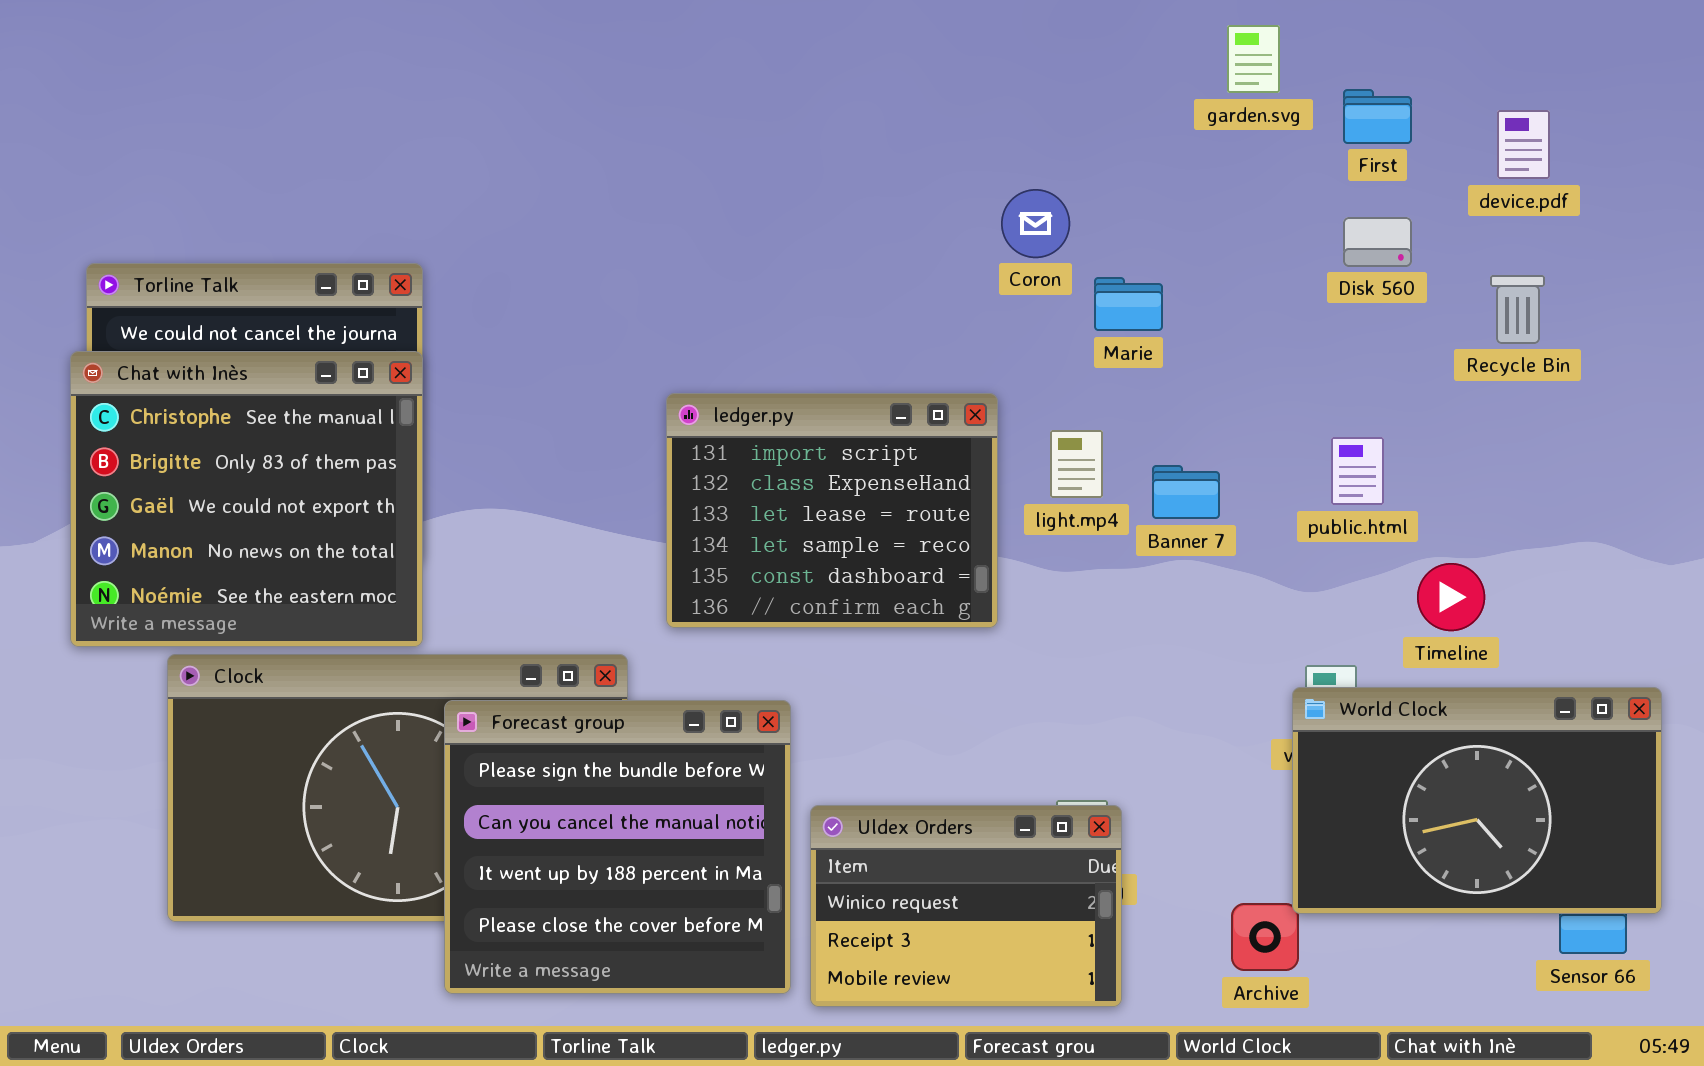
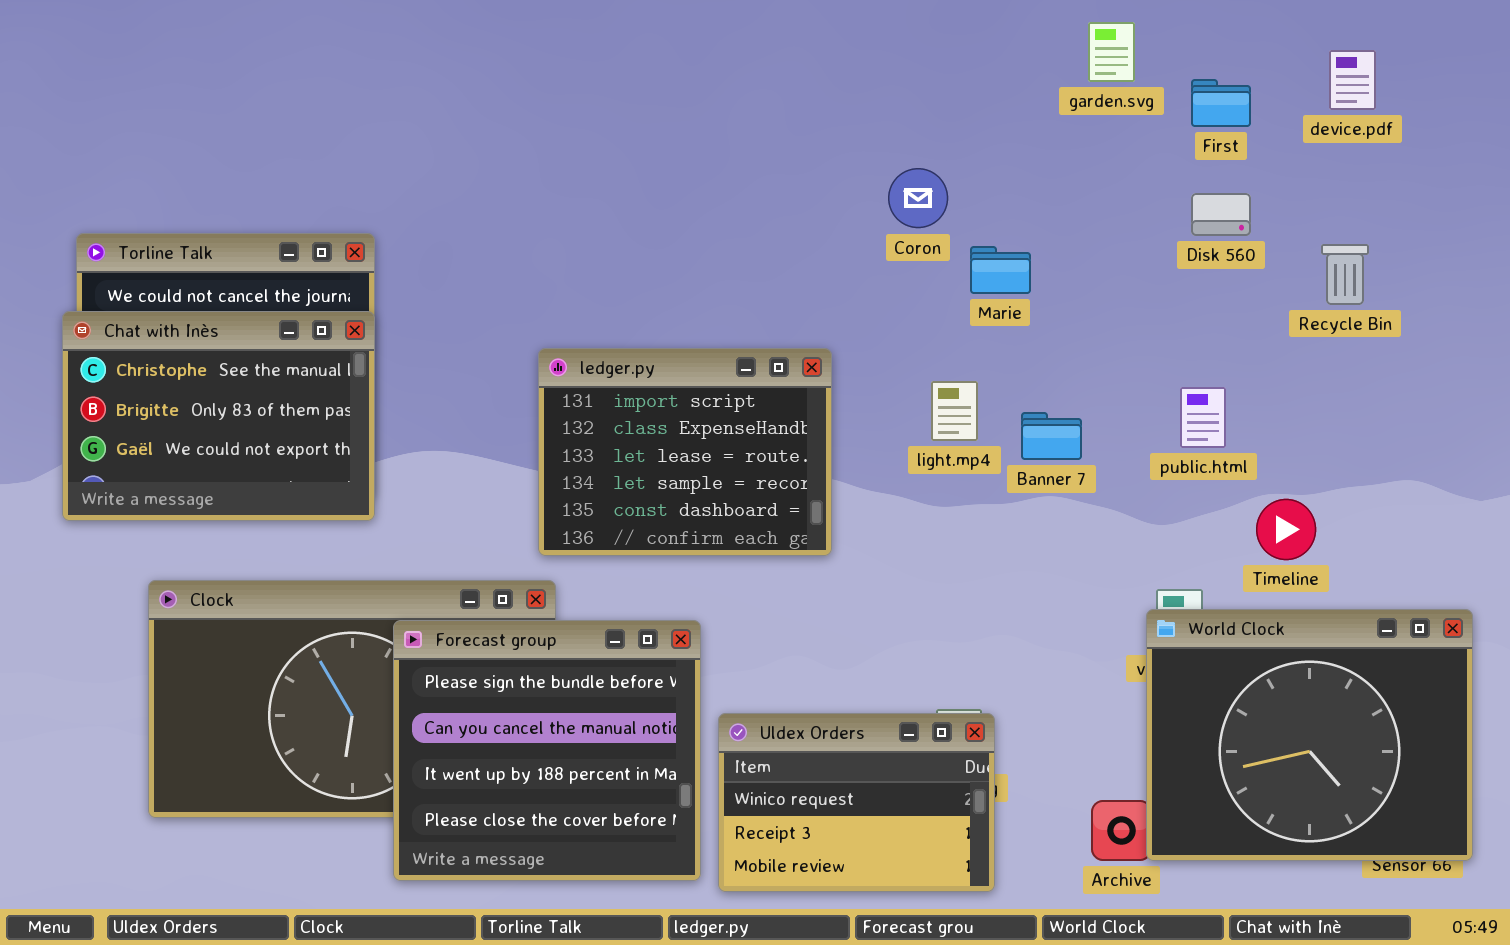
device.pdf: [1497,110,1550,179] -> [1329,50,1376,110], moved
Chat with Inès: [70,351,423,647] -> [62,311,375,521], resized
ledger.py: [666,393,998,628] -> [538,348,832,556], moved
World Clock: [1292,687,1662,914] -> [1146,609,1473,861], resized

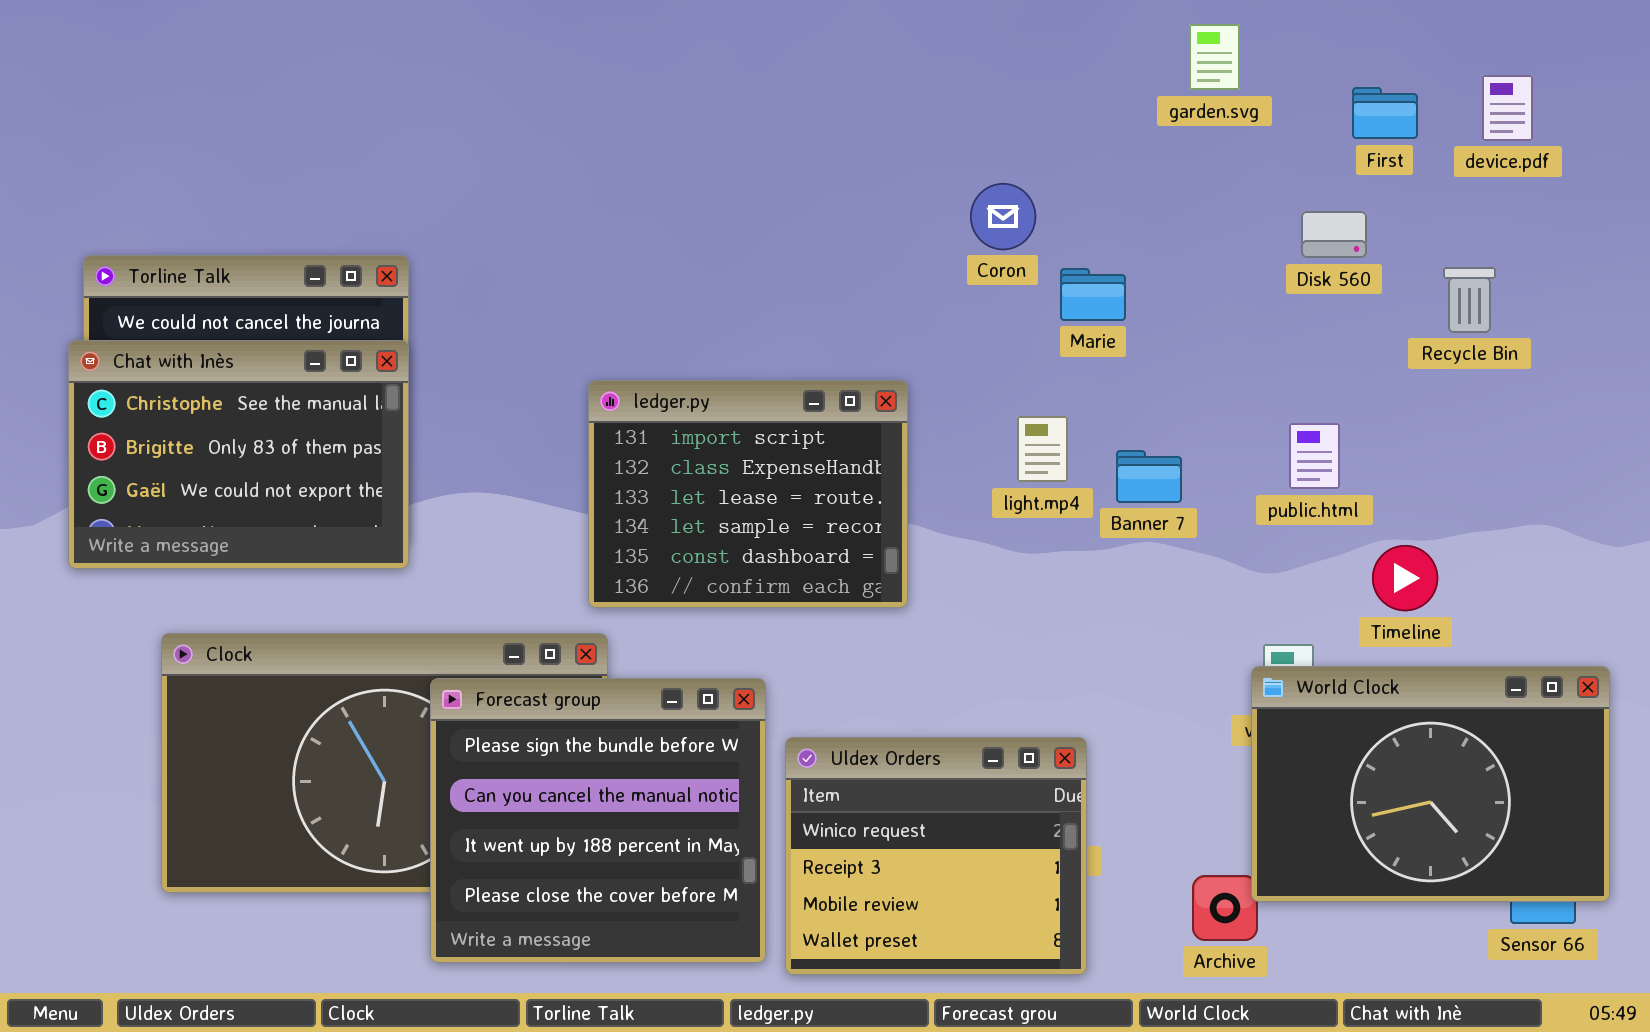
device.pdf: [1329,50,1376,110] -> [1482,75,1533,141], moved
First: [1191,79,1251,127] -> [1352,87,1418,139], moved
World Clock: [1146,609,1473,861] -> [1251,666,1610,902], resized
Uldex Orders: [718,713,995,892] -> [785,737,1087,975], resized

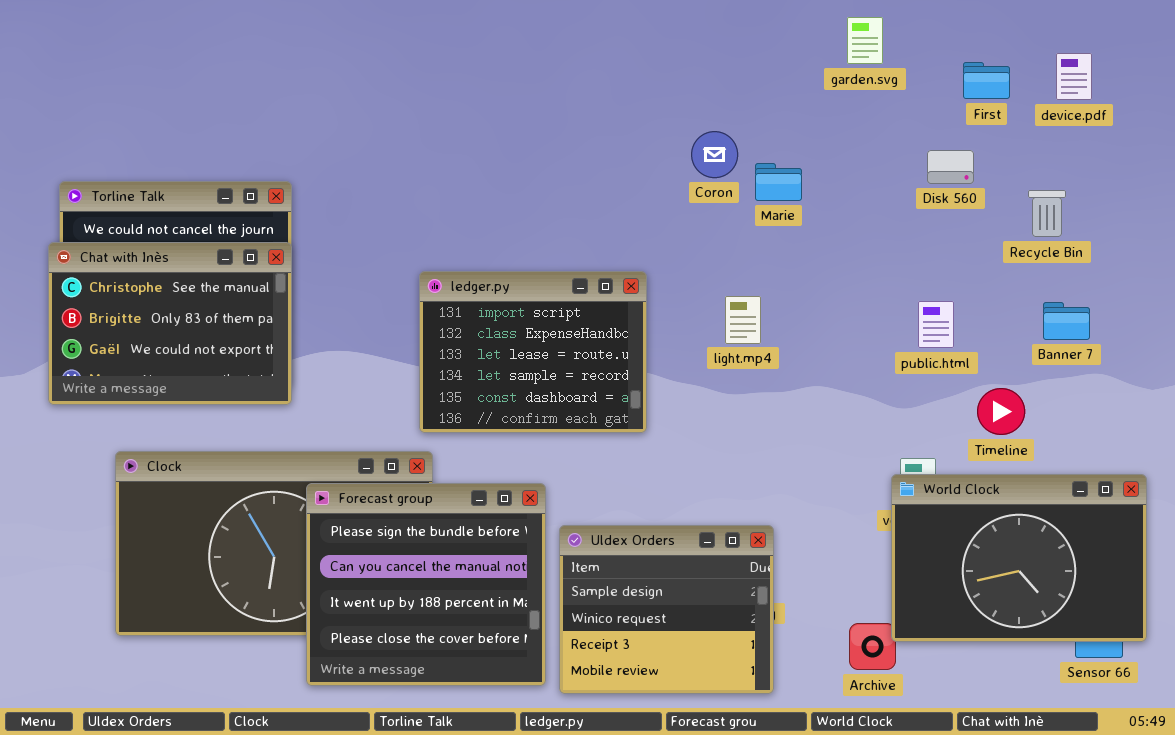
Marie: [1060,268,1126,321] -> [755,163,802,201], moved
Banner 7: [1116,450,1182,503] -> [1043,302,1090,340], moved
Uldex Orders: [785,737,1087,975] -> [559,525,774,694], scrolled up 1 row

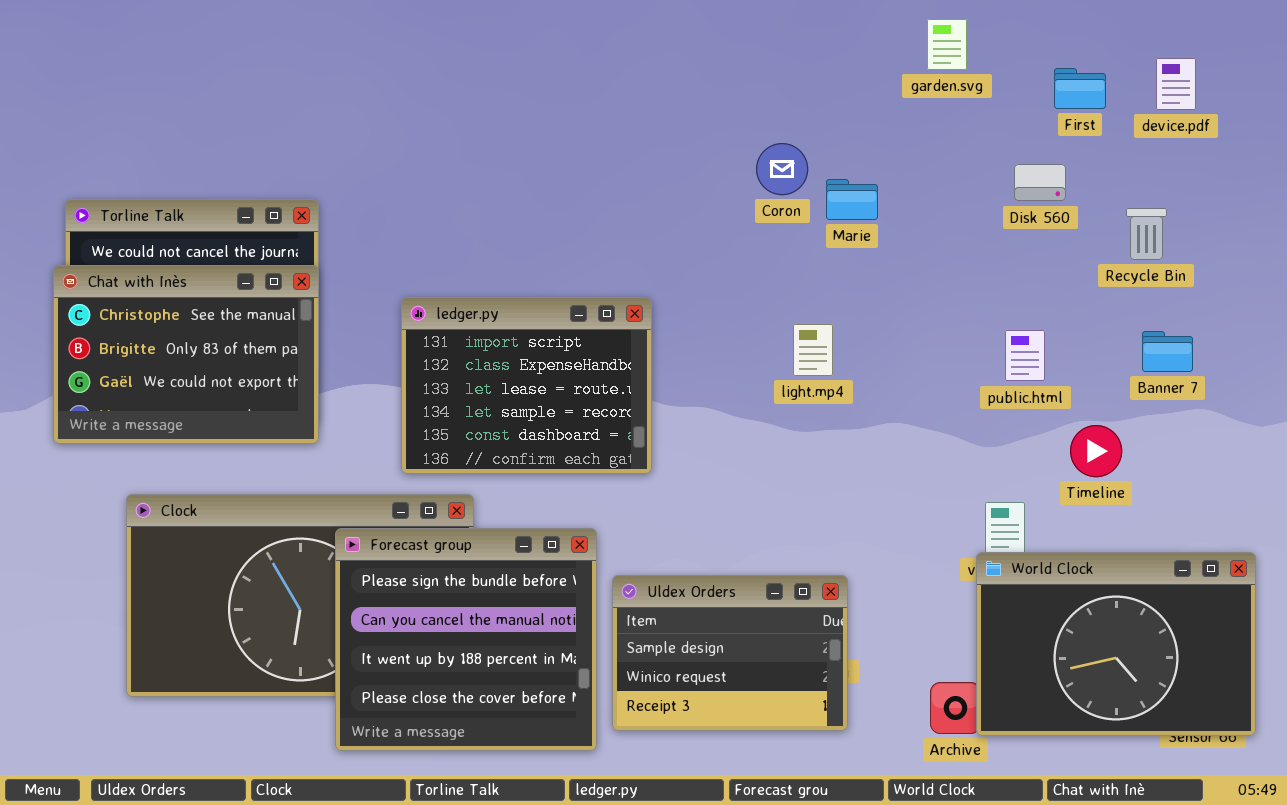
ledger.py: [419,271,647,433] -> [401,297,652,474], moved
World Clock: [891,474,1147,642] -> [976,552,1256,736], moved
Uldex Orders: [559,525,774,694] -> [612,575,848,731], resized

